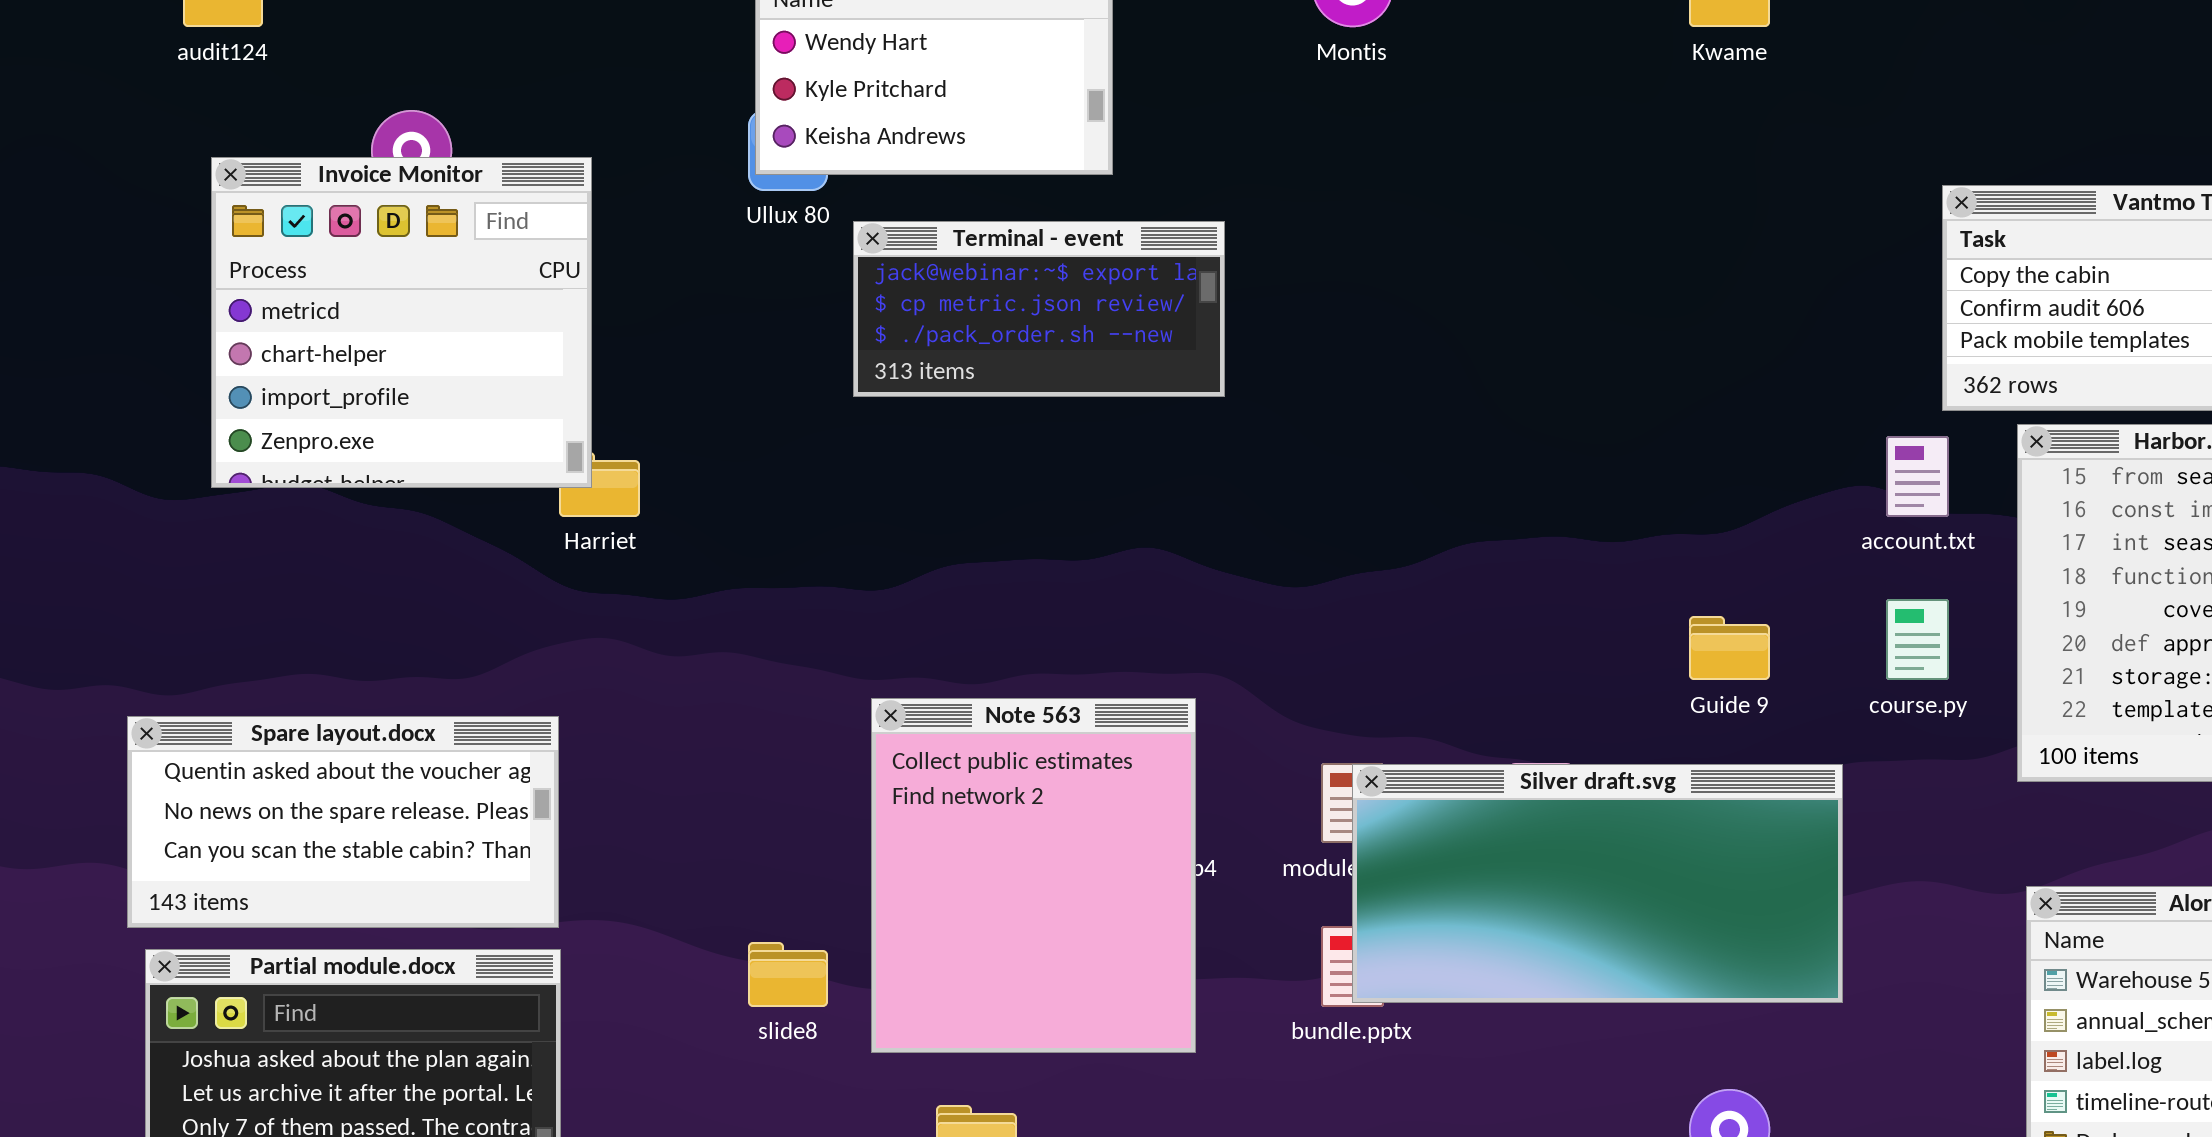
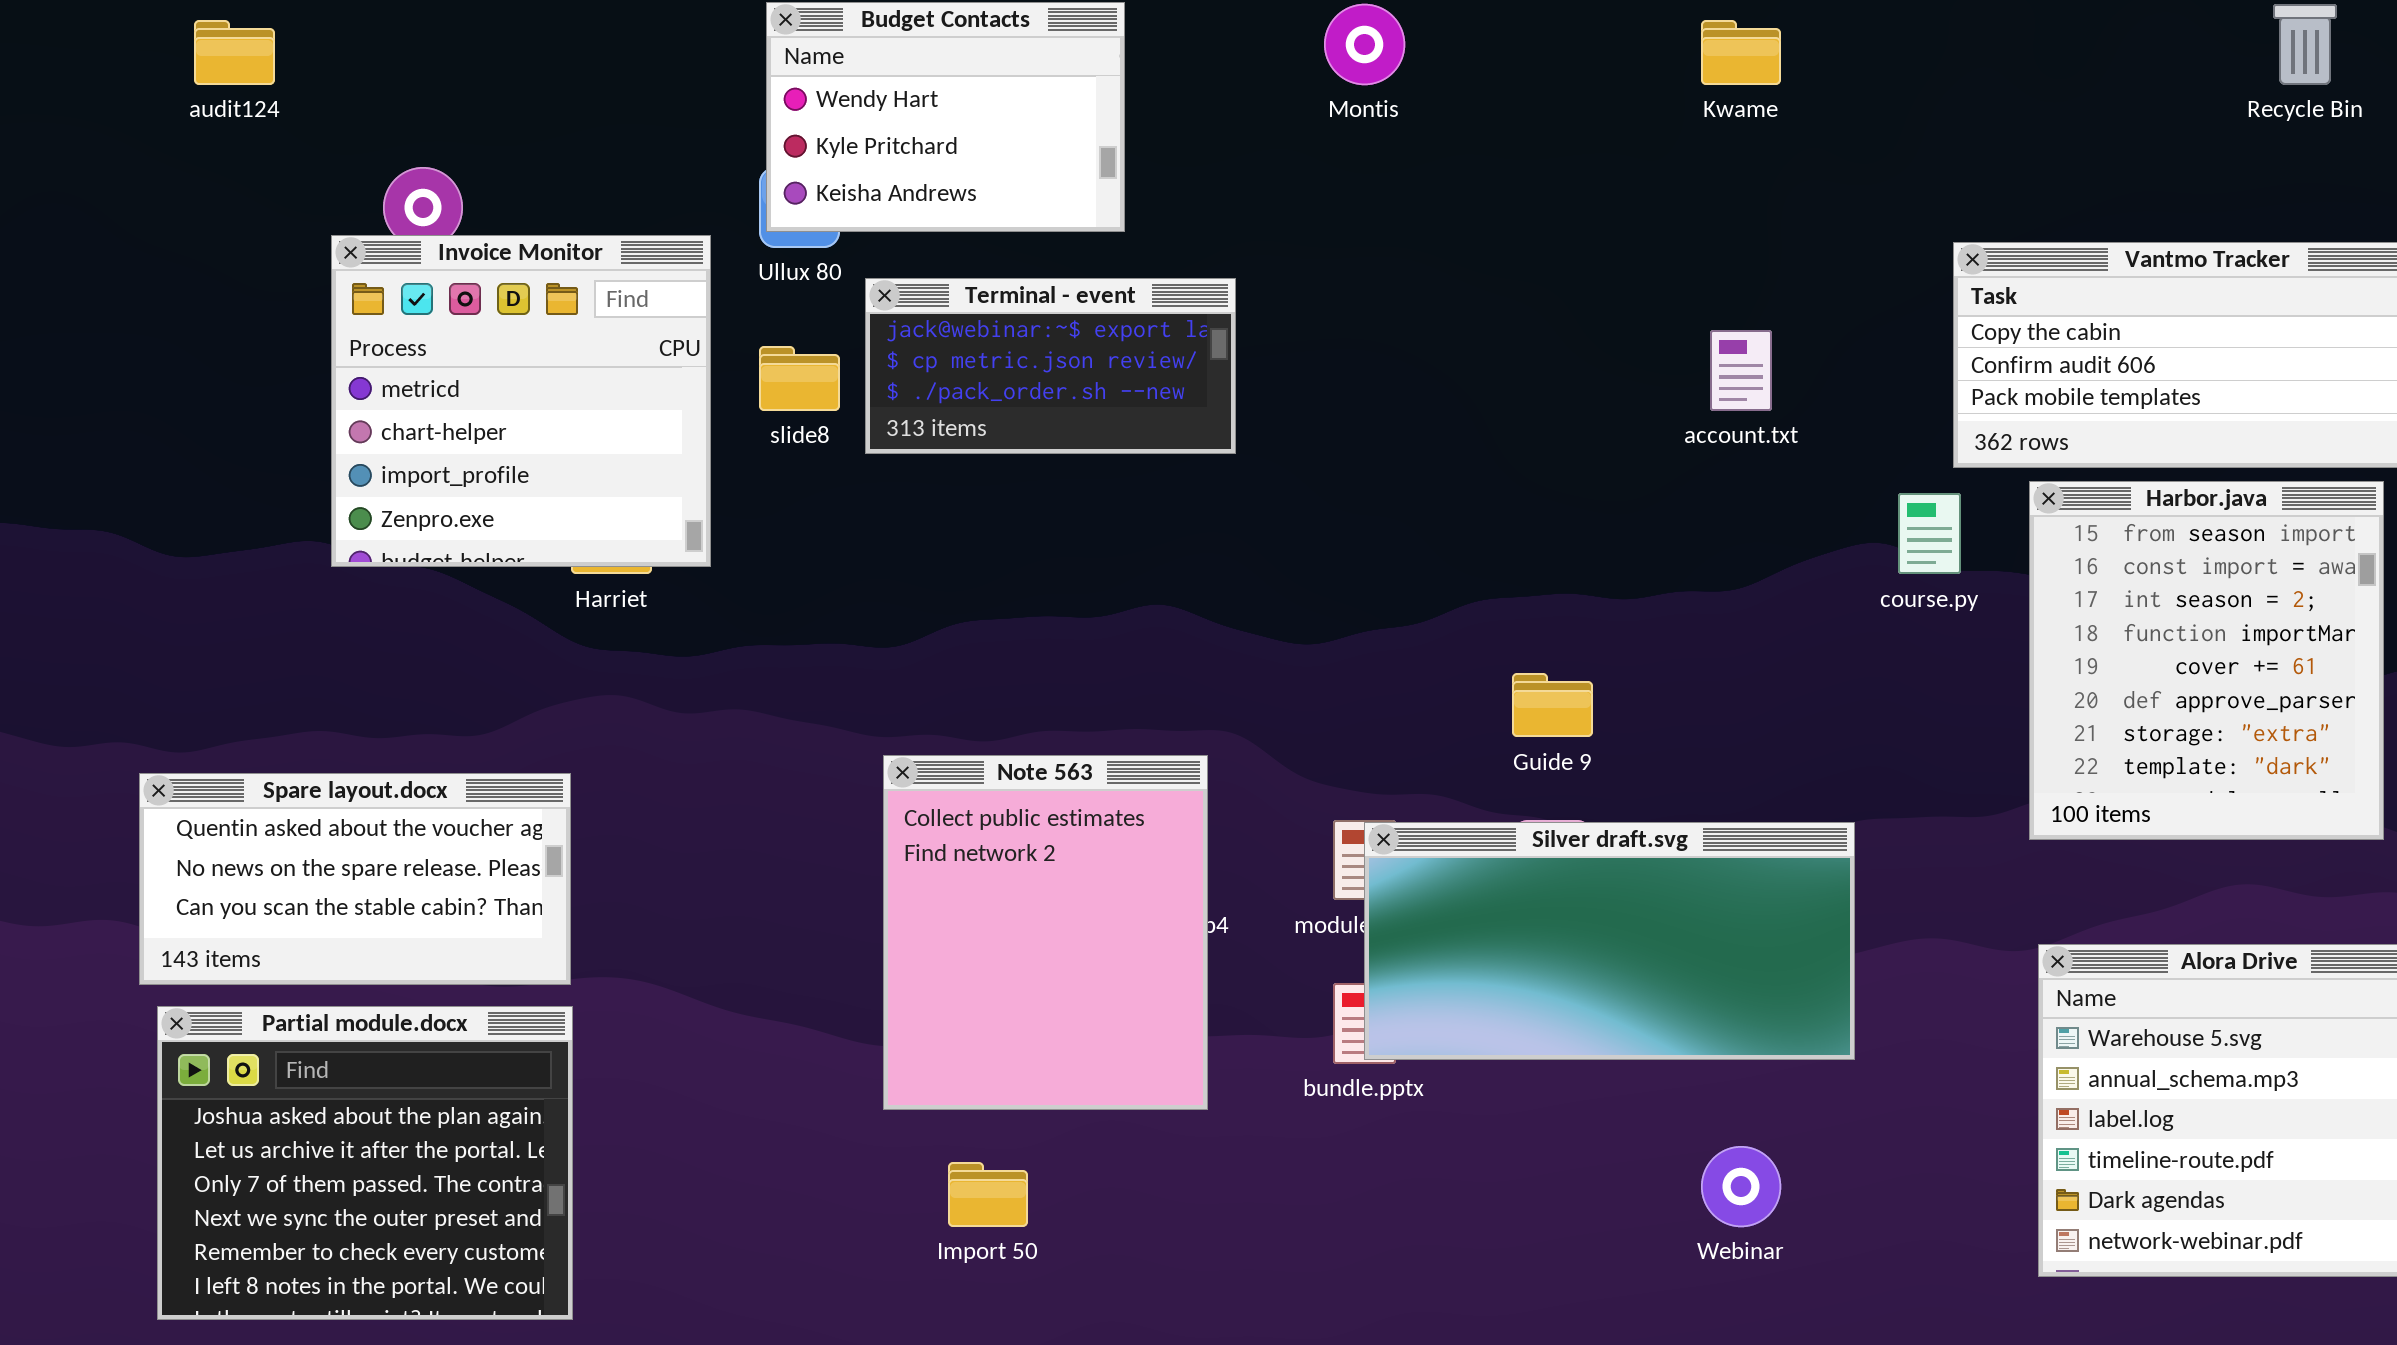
Invoice Monitor: [211,157,592,488] -> [331,235,711,567], moved
account.txt: [1886,436,1949,517] -> [1710,330,1772,411], moved
course.py: [1886,599,1949,680] -> [1898,493,1961,574], moved
Guide 9: [1689,616,1770,680] -> [1512,673,1593,737], moved
slide8: [748,942,828,1007] -> [759,346,840,411], moved

